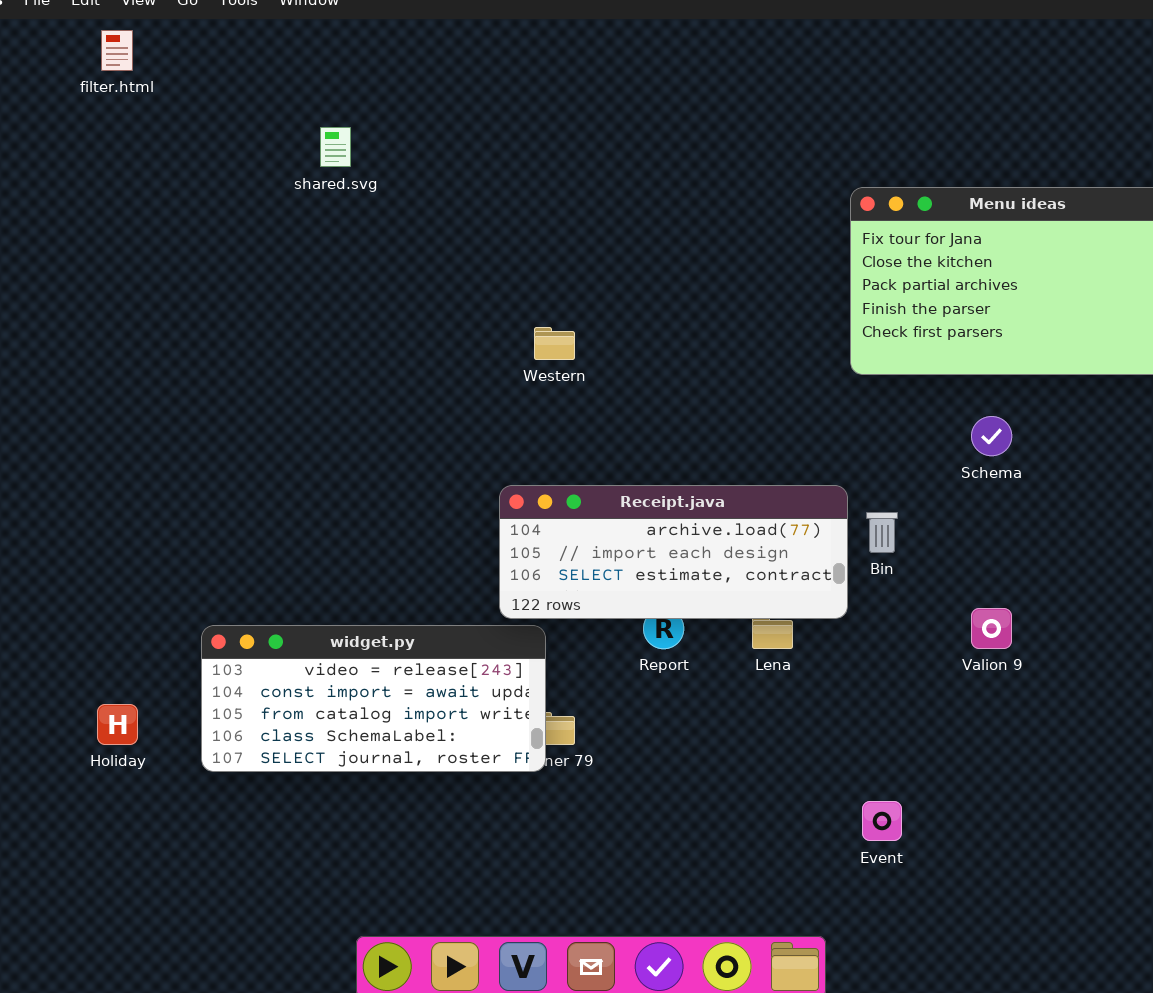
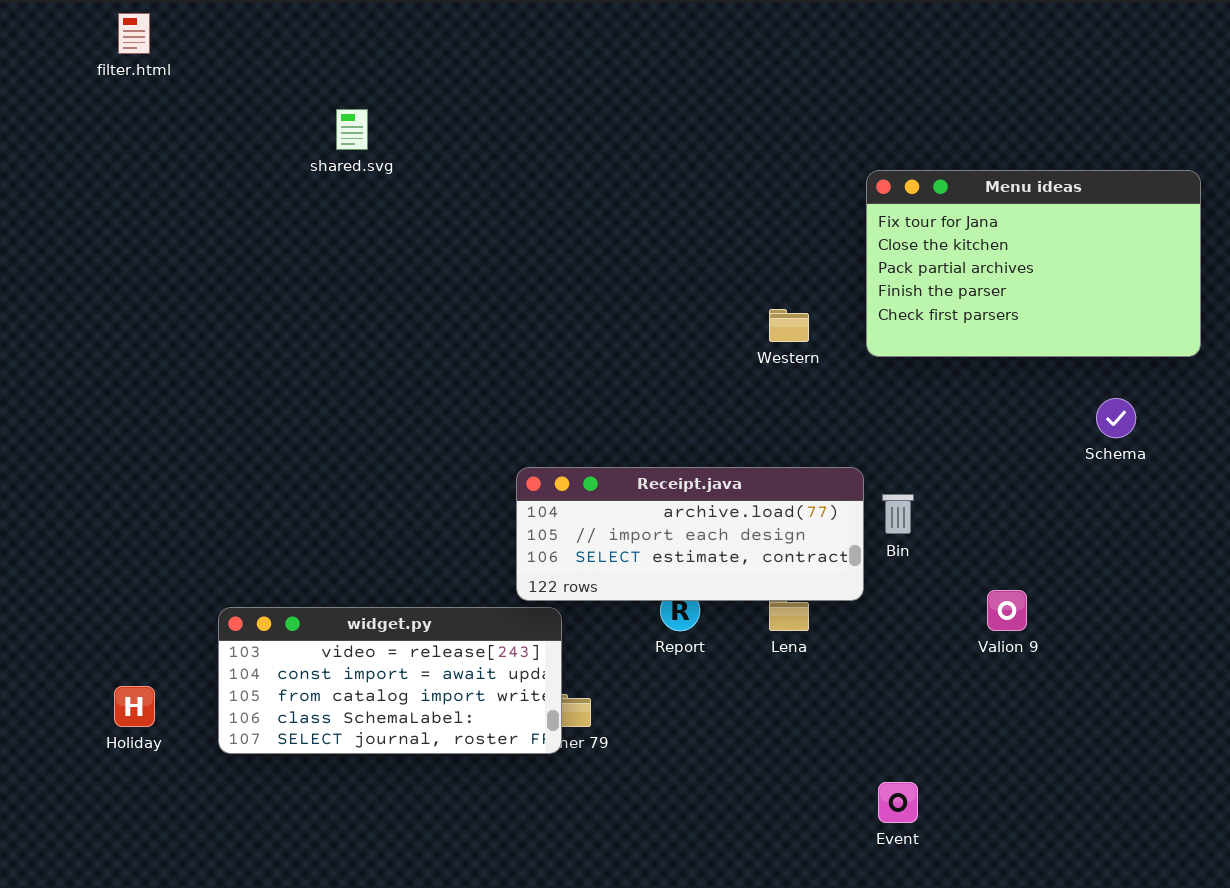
Western: [534,327,575,360] -> [769,309,809,342], moved
Schema: [971,416,1012,456] -> [1096,398,1136,438], moved

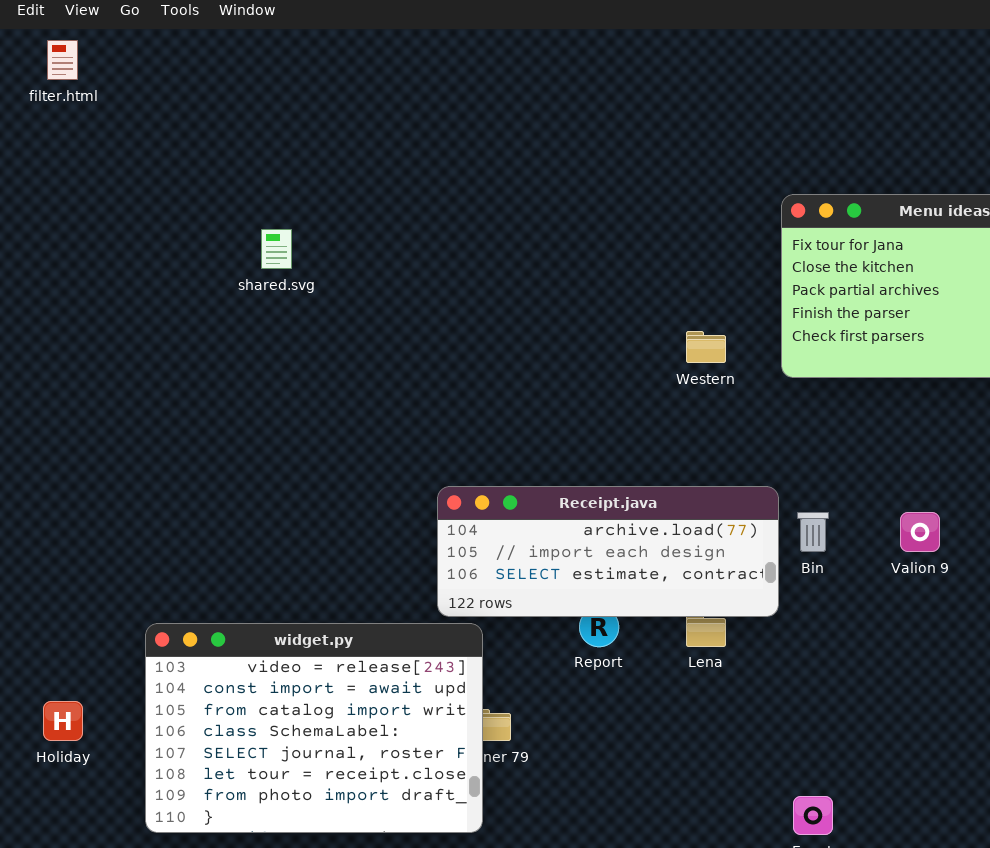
shared.svg: [336,109,368,150] -> [261,229,292,269], moved
Valion 9: [987,590,1027,631] -> [900,512,940,552], moved
widget.py: [218,607,562,754] -> [145,623,483,833], resized

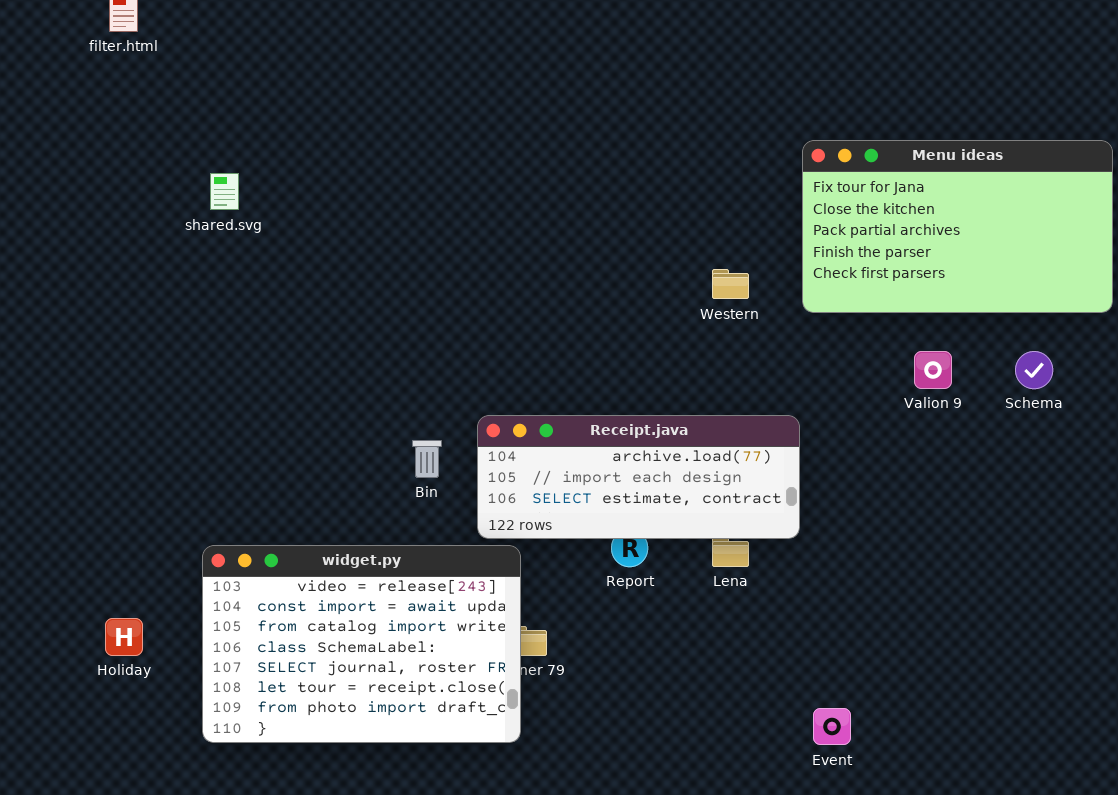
shared.svg: [261,229,292,269] -> [210,173,239,210], moved
Bin: [797,512,829,552] -> [412,440,442,478], moved
Valion 9: [900,512,940,552] -> [914,351,952,389], moved

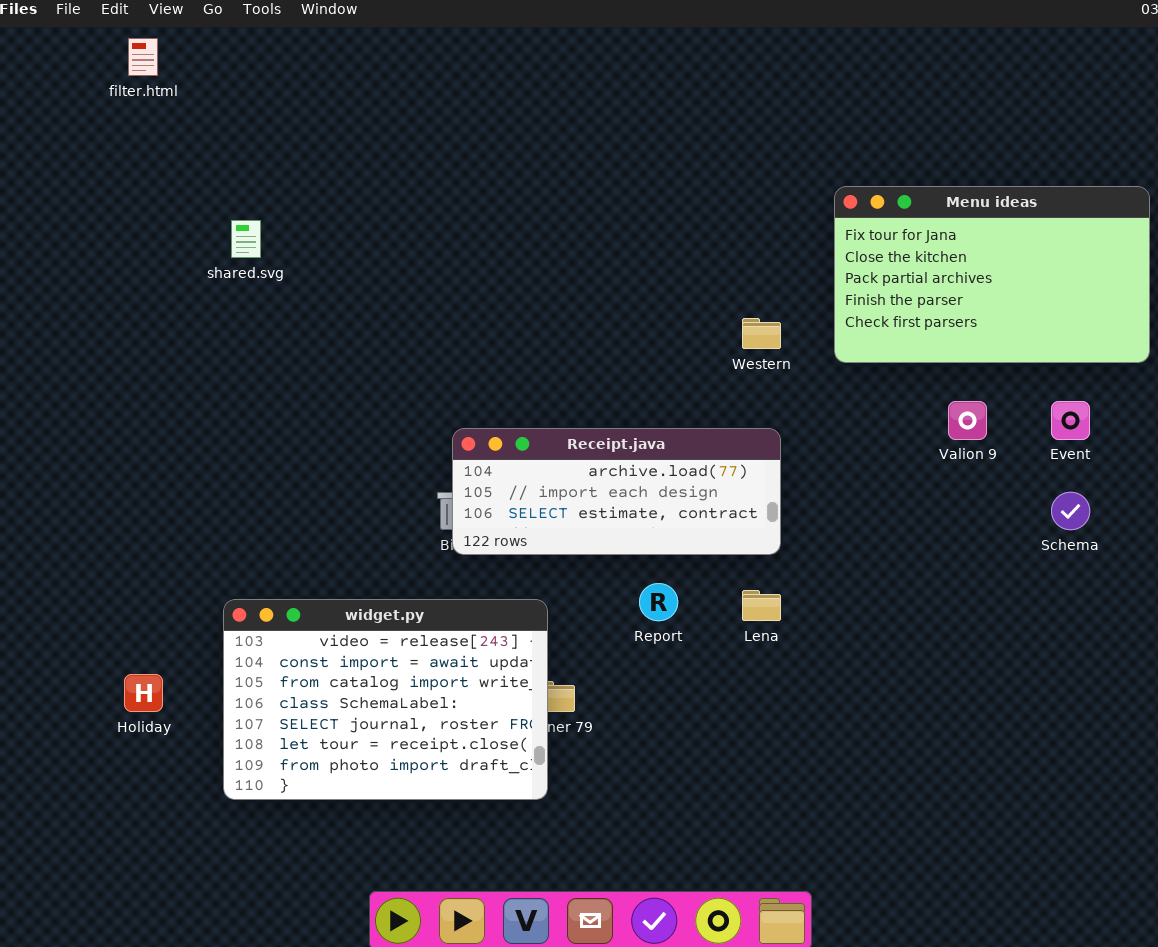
Schema: [1015,351,1053,389] -> [1051,492,1090,530], moved
Receipt.java: [477,415,800,539] -> [452,428,781,555], moved
Event: [813,708,851,745] -> [1051,401,1090,440], moved

